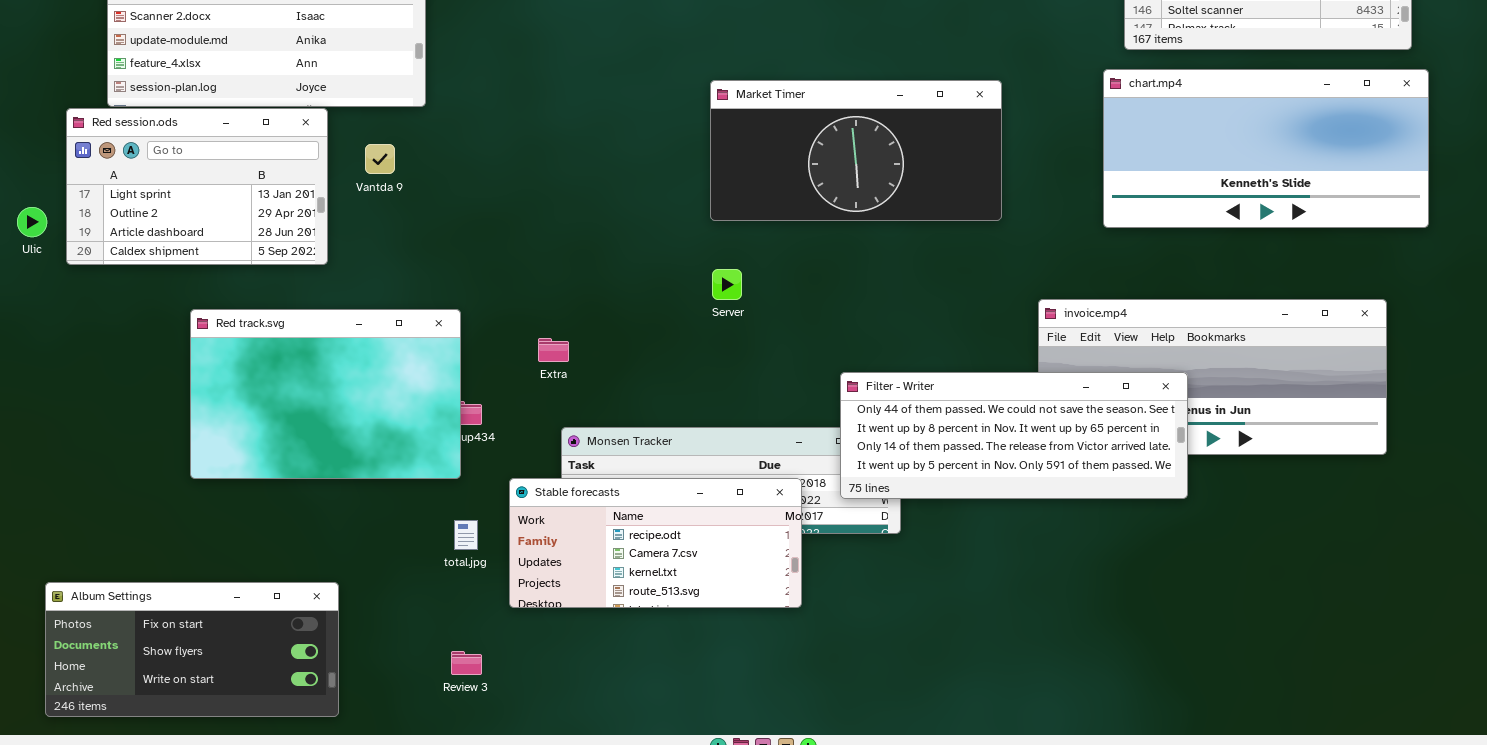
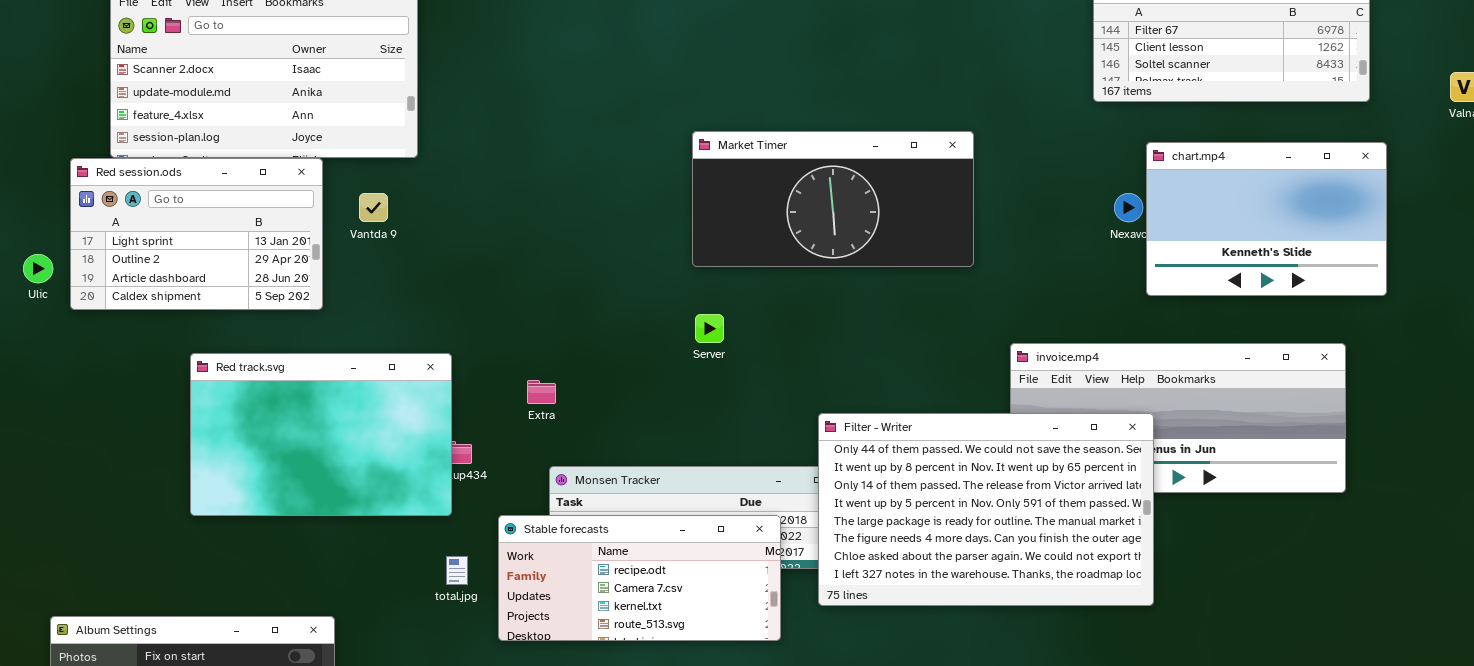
chart.mp4: [1103,69,1429,228] -> [1146,142,1387,296], moved, resized
Filter - Writer: [840,372,1188,499] -> [818,413,1154,606], resized

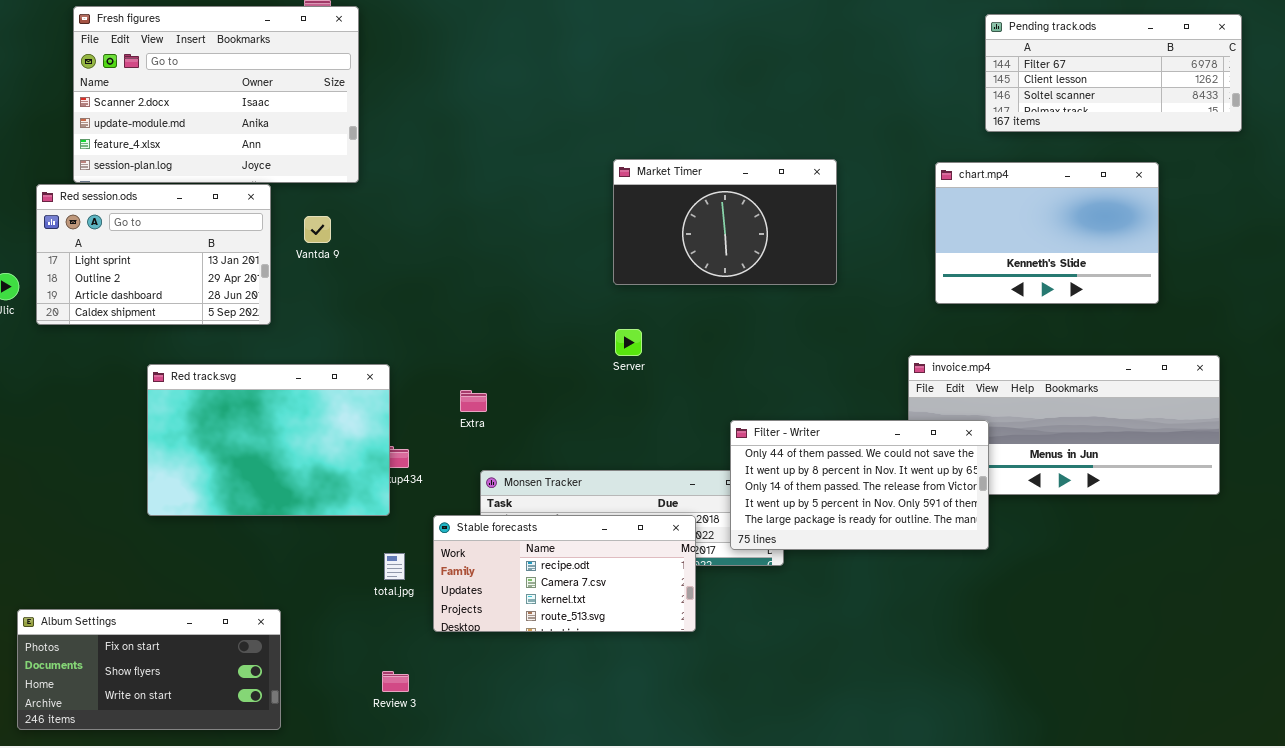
Market Timer: [692,131,974,267] -> [613,159,837,285], resized
chart.mp4: [1146,142,1387,296] -> [935,162,1159,304], moved
Filter - Writer: [818,413,1154,606] -> [730,420,989,550], resized

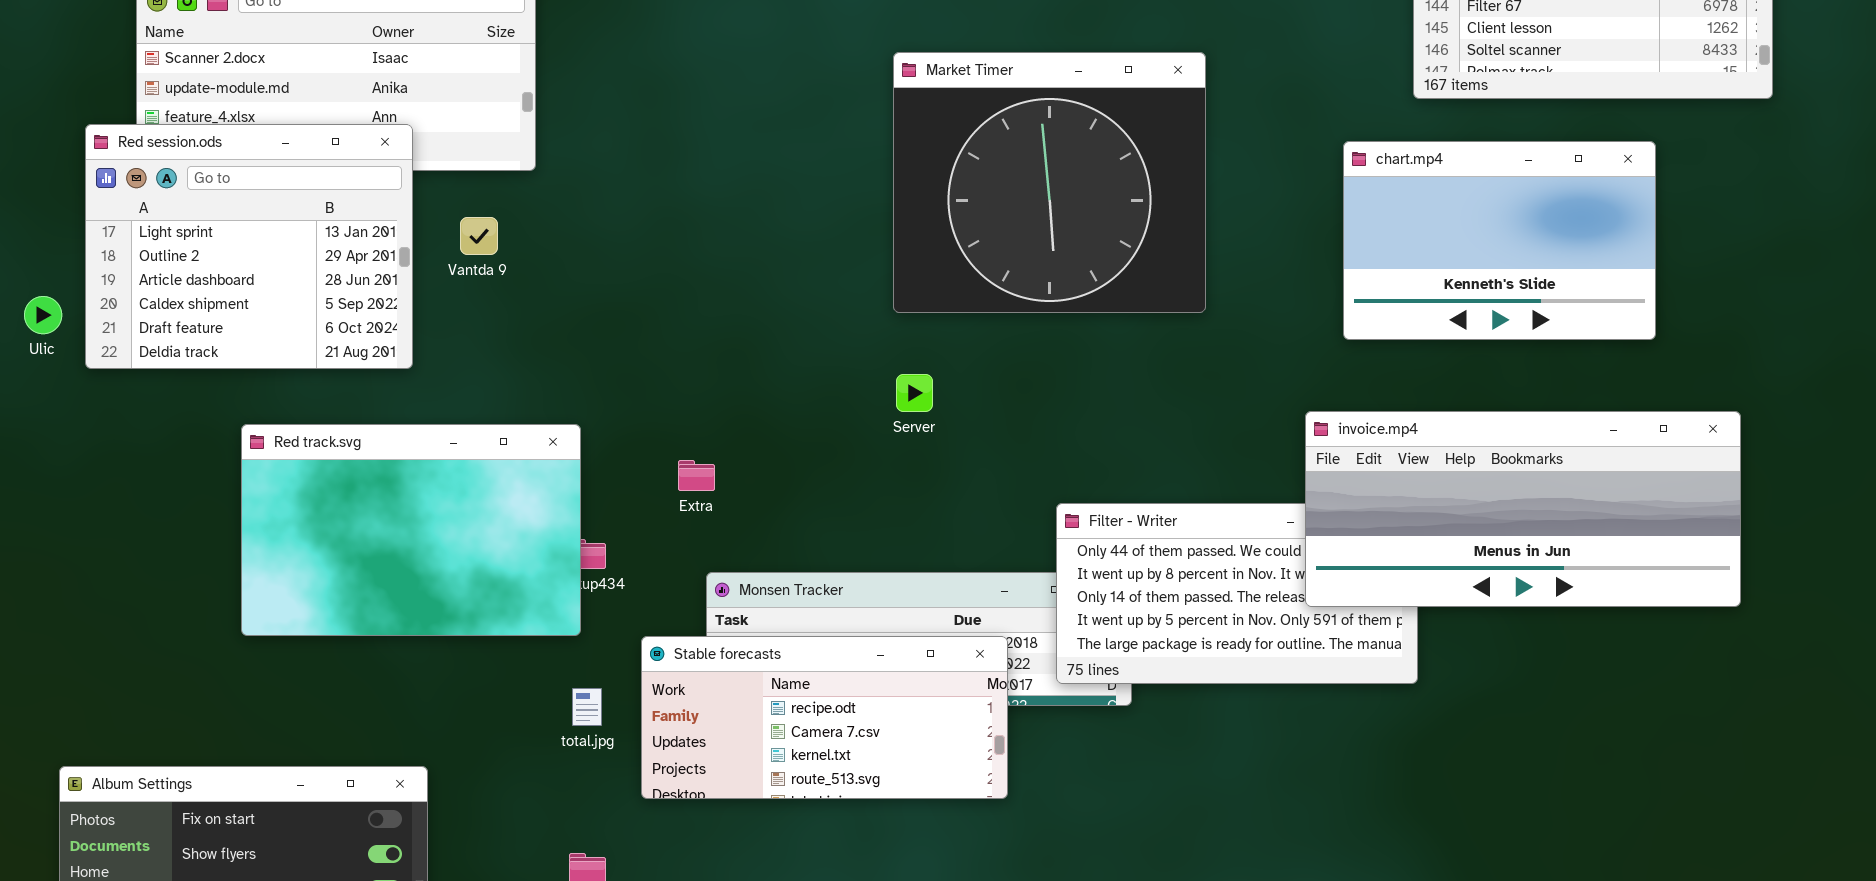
Market Timer: [613,159,837,285] -> [893,52,1206,313], resized
Red session.ods: [36,184,271,325] -> [85,124,413,369], resized
invoice.mp4: [908,355,1220,495] -> [1305,411,1741,607], raised

